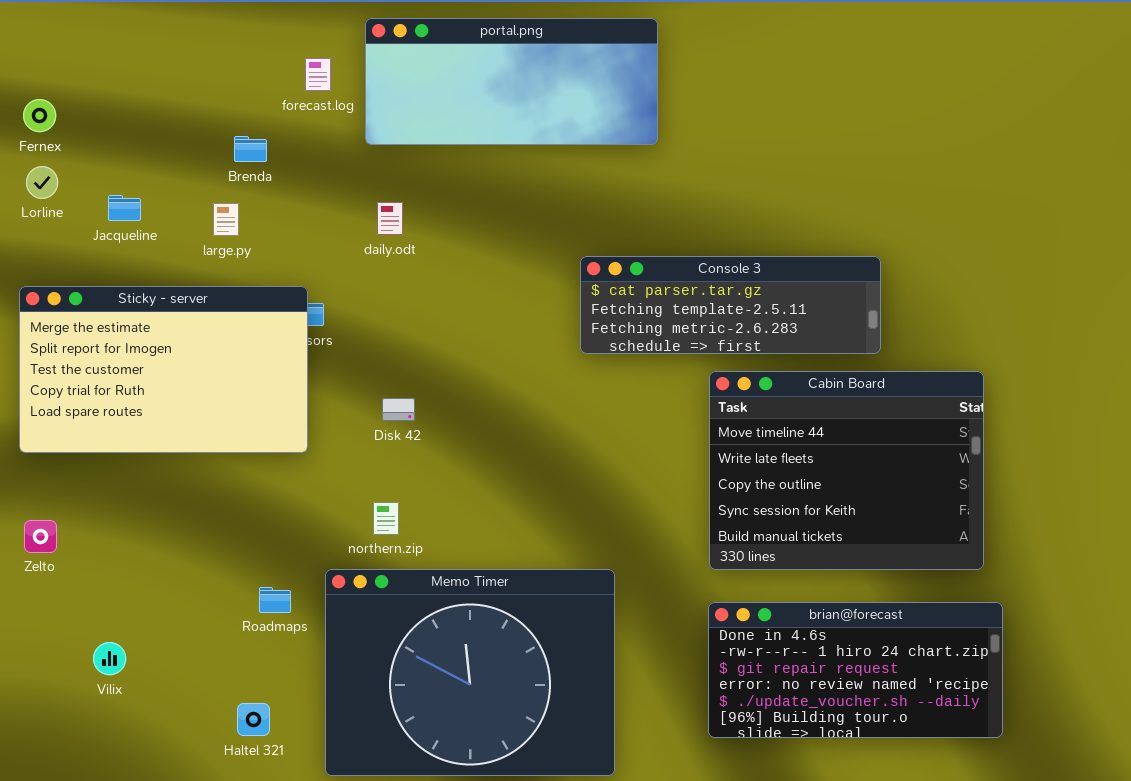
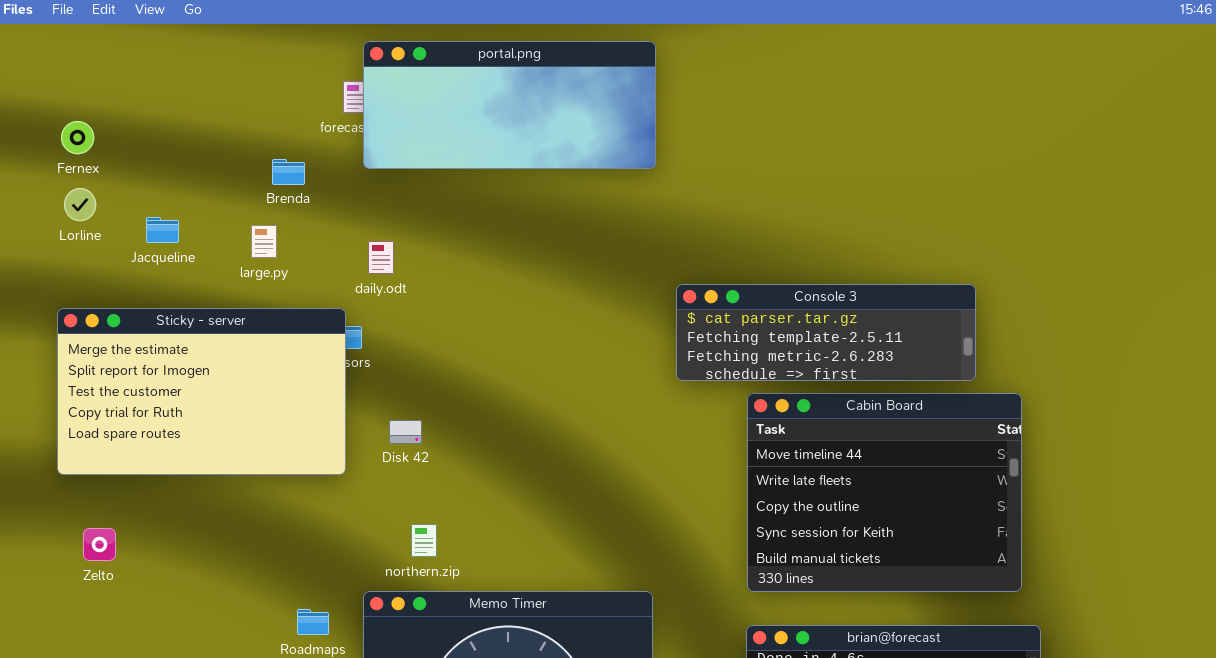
portal.png: [365,18,658,145] -> [363,41,656,169], moved
daily.odt: [377,202,403,235] -> [368,241,394,274], moved
Console 3: [580,256,881,354] -> [676,284,976,381], moved
Disk 42: [382,398,415,421] -> [389,420,422,444], moved
Zelto: [24,520,57,553] -> [83,528,116,561], moved

